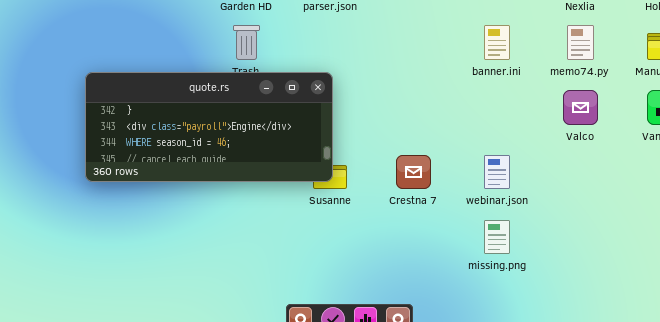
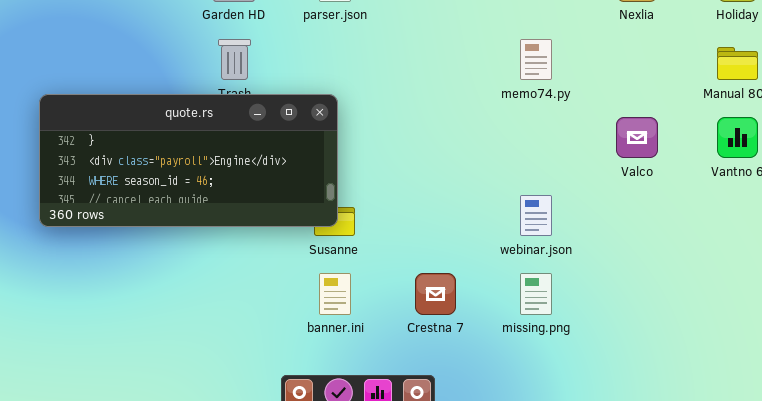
banner.ini: [484,25,510,60] -> [319,273,351,315], moved
memo74.py: [567,25,594,60] -> [520,39,552,80], moved
Crestna 7: [396,155,431,189] -> [415,273,456,315], moved

